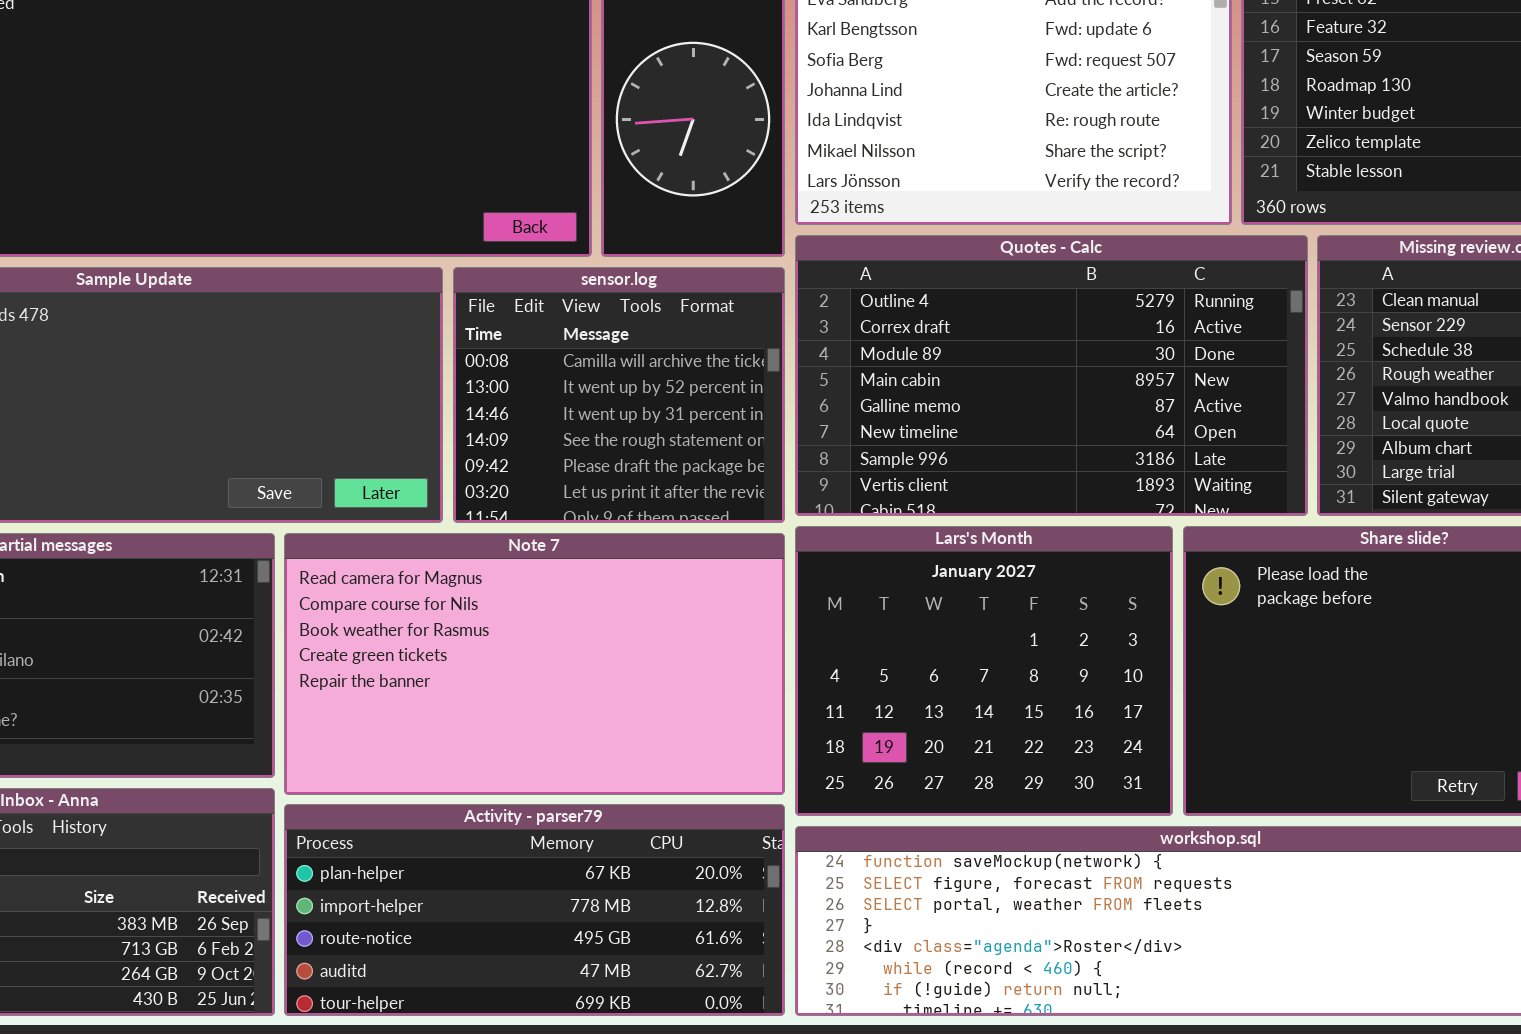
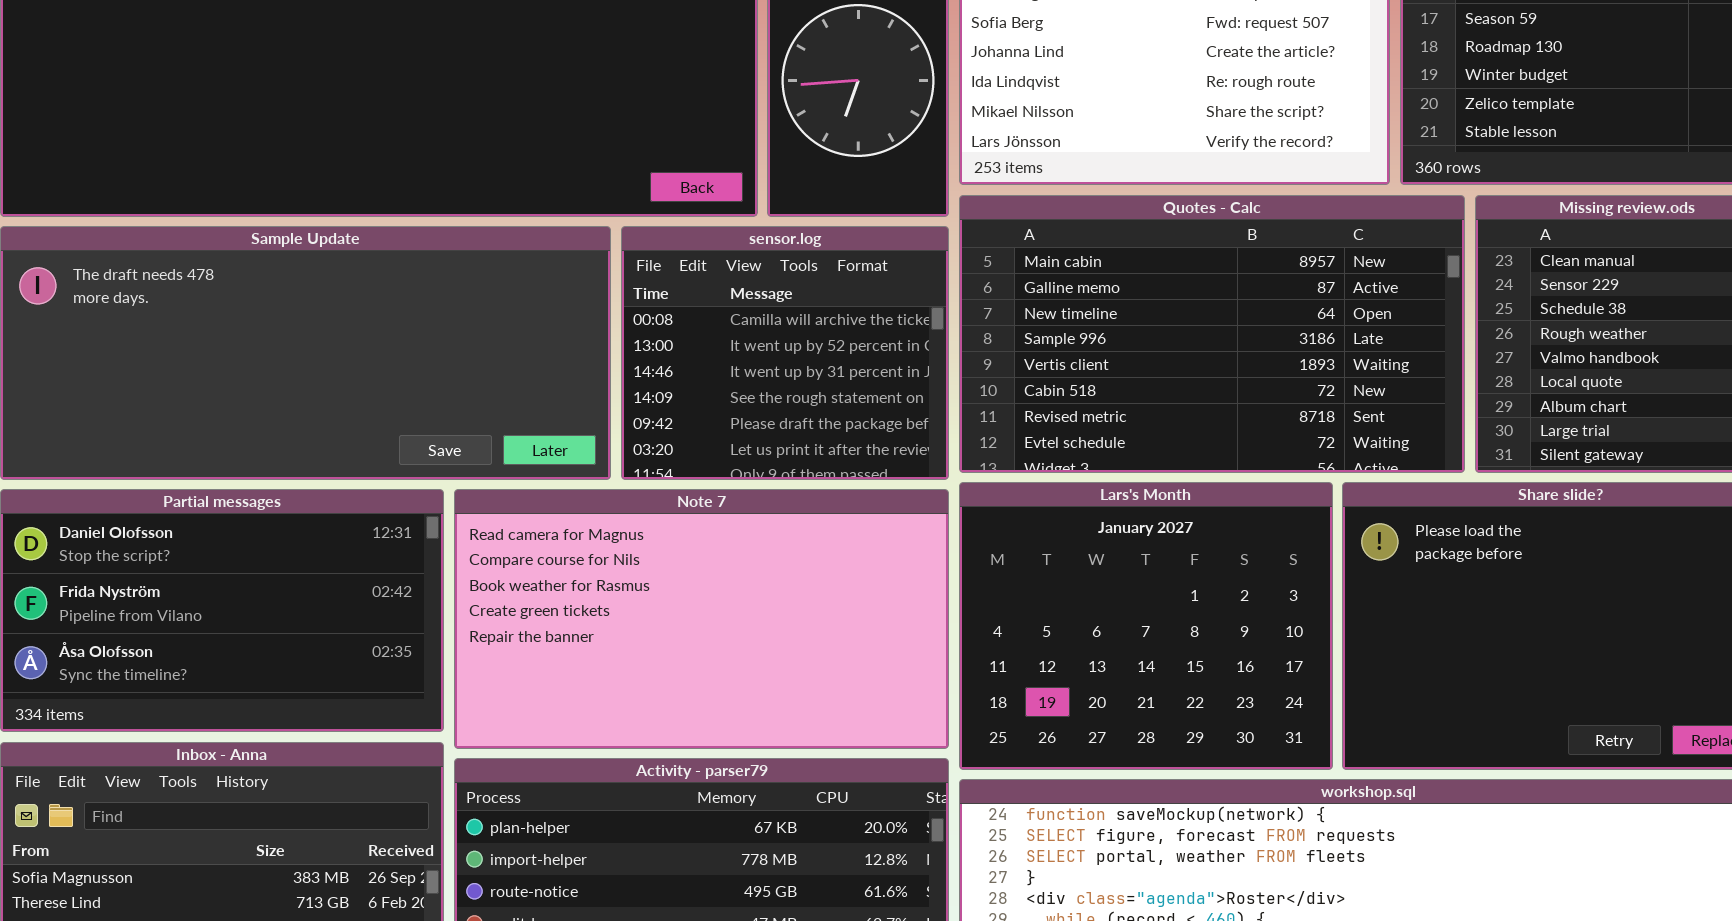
Quotes - Calc: [795,235,1308,516] -> [959,195,1465,473], scrolled down 3 rows

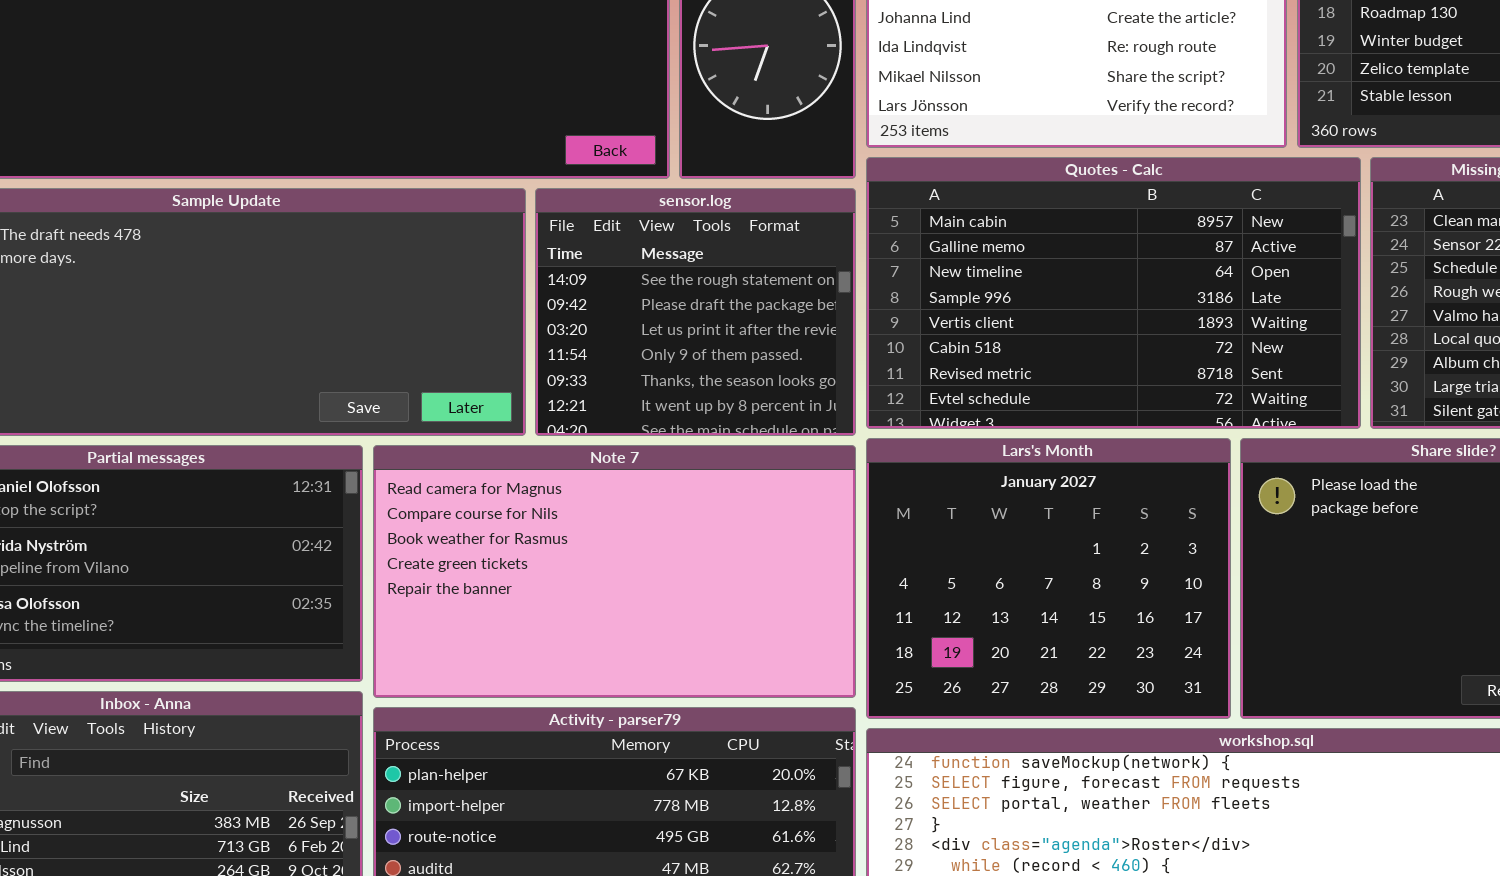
sensor.log: [621,226,949,480] -> [535,188,856,436], scrolled down 3 rows

